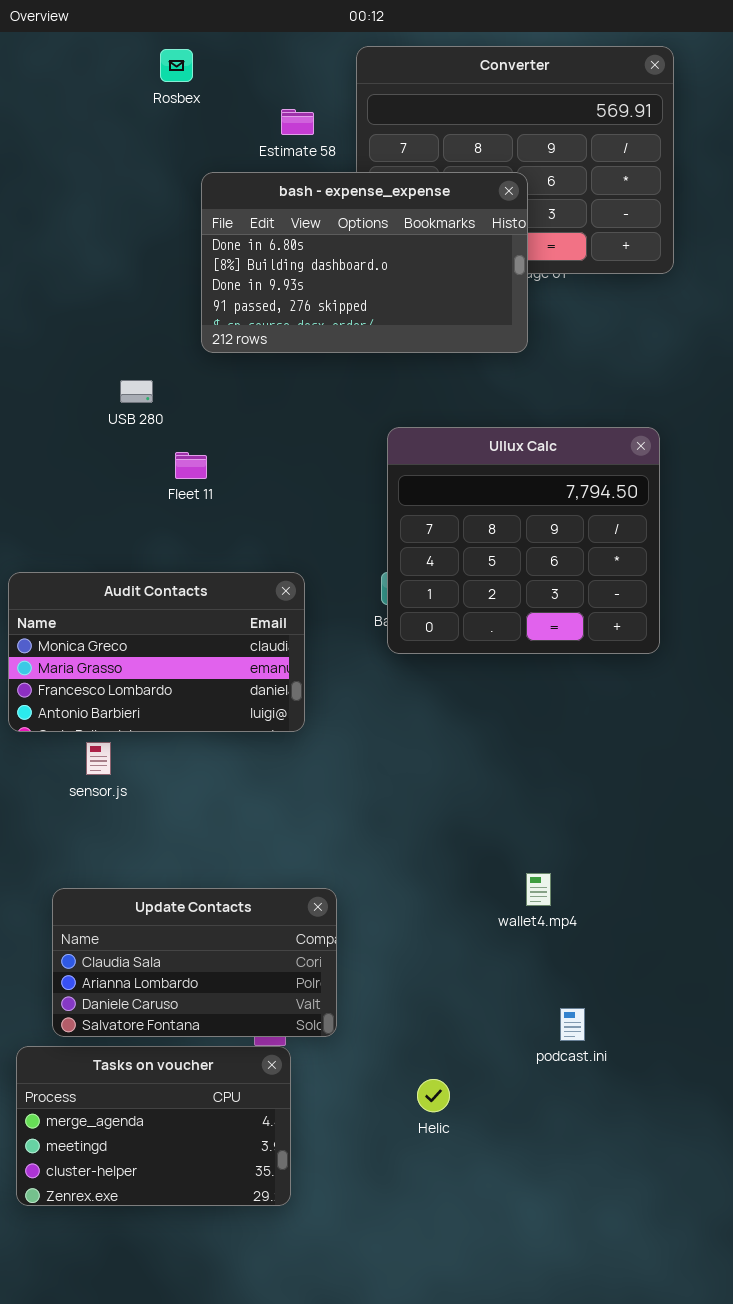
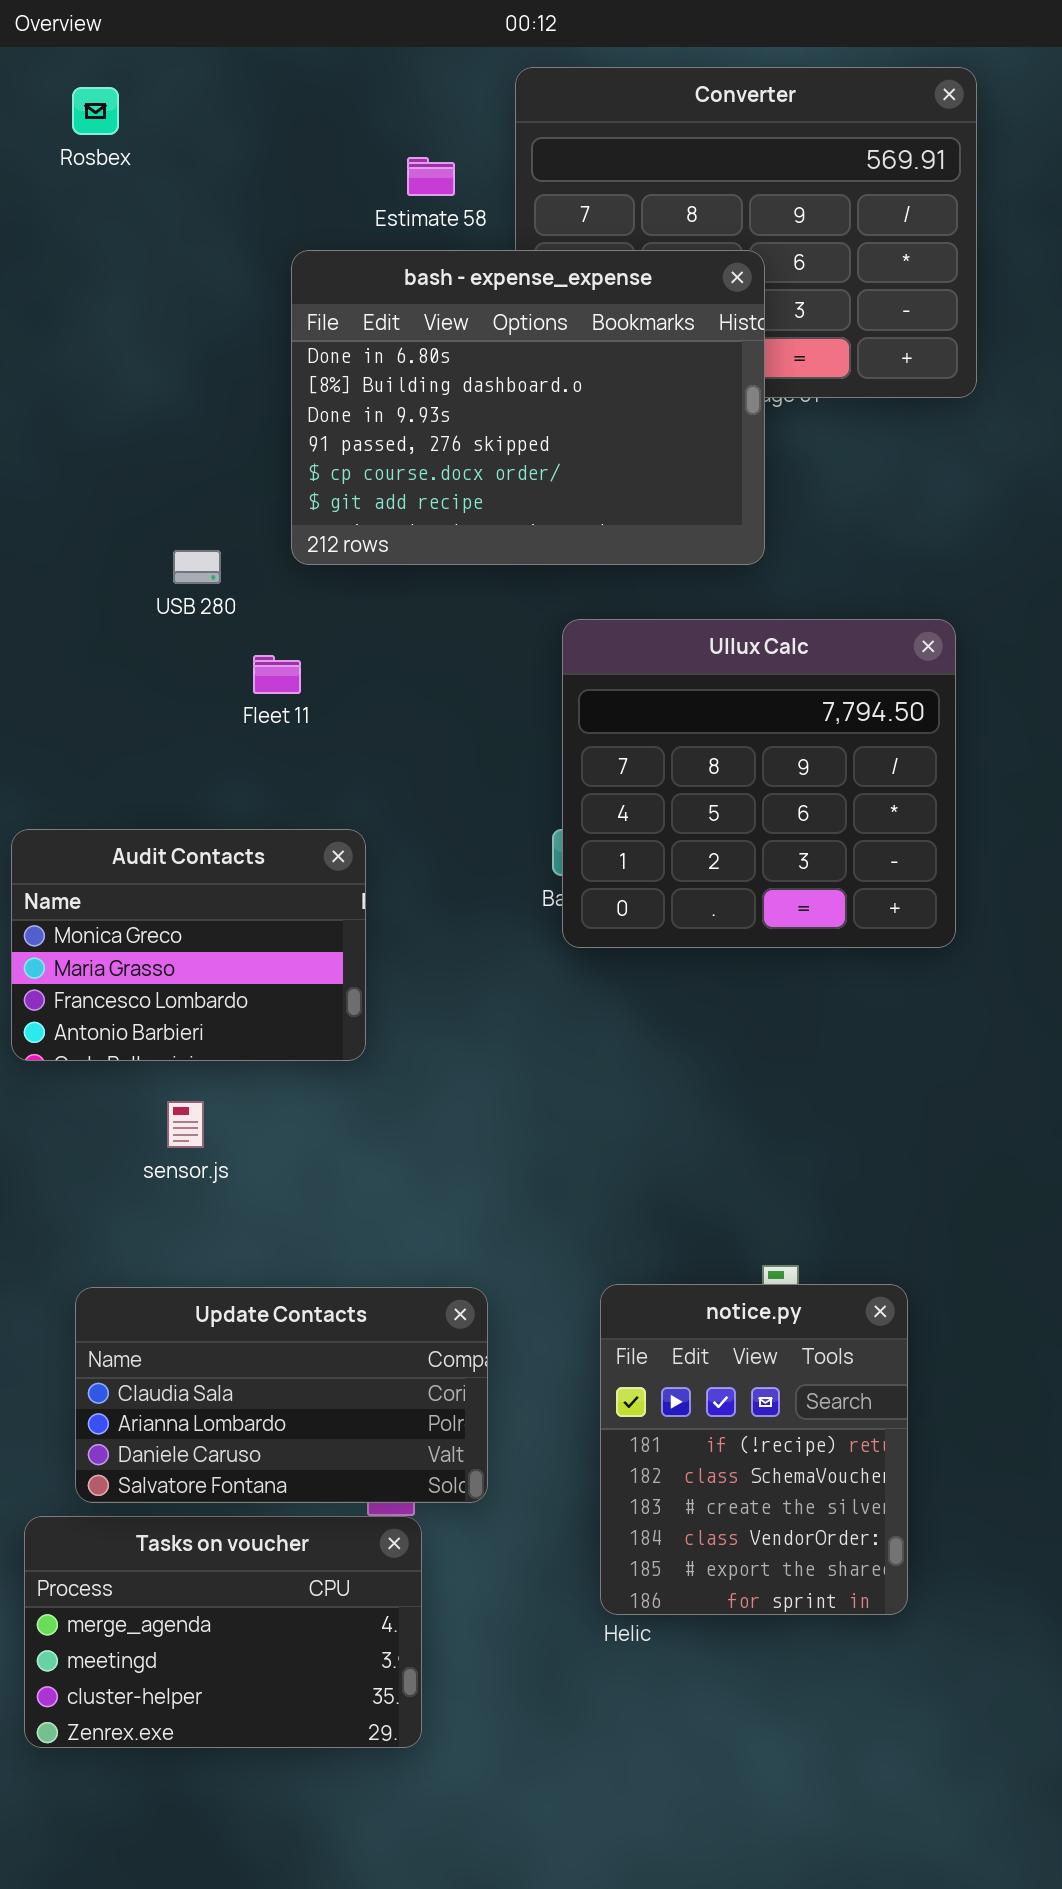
Rosbex: [160,49,193,82] -> [72,87,119,135], moved
bash - expense_expense: [201,172,528,353] -> [291,250,765,565], resized
Audit Contacts: [8,572,305,732] -> [11,829,366,1061], resized
sensor.js: [86,742,111,775] -> [167,1101,204,1148], moved
notice.py: none -> [600,1284,908,1615], opened

